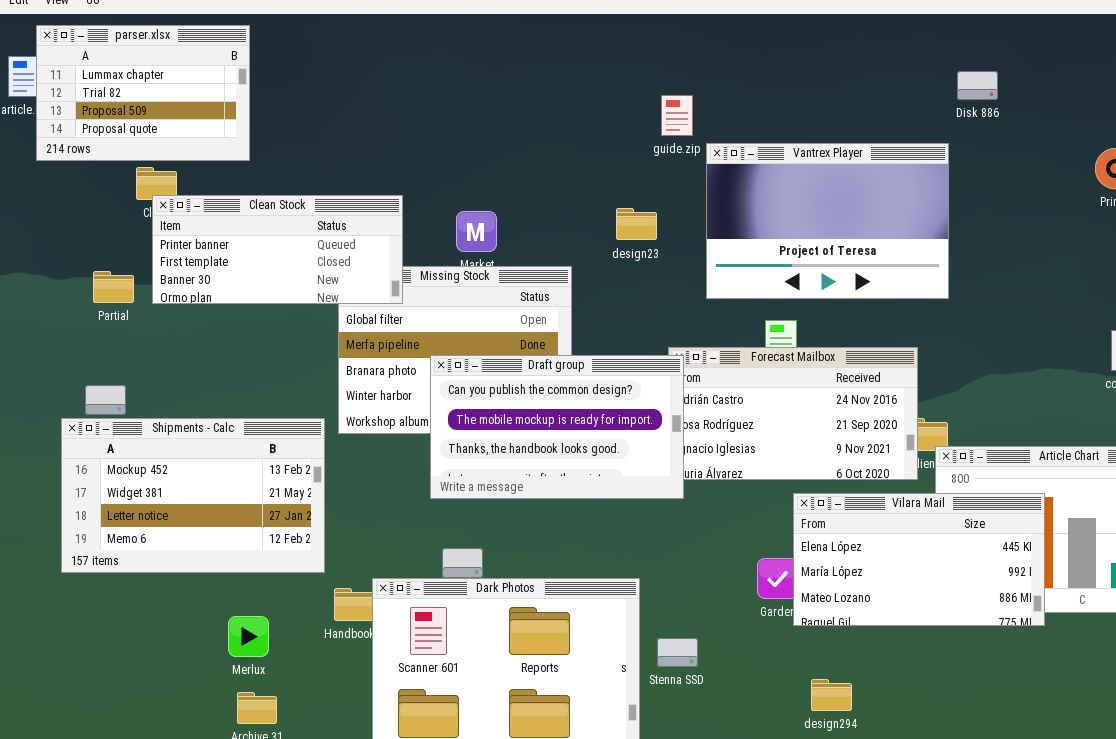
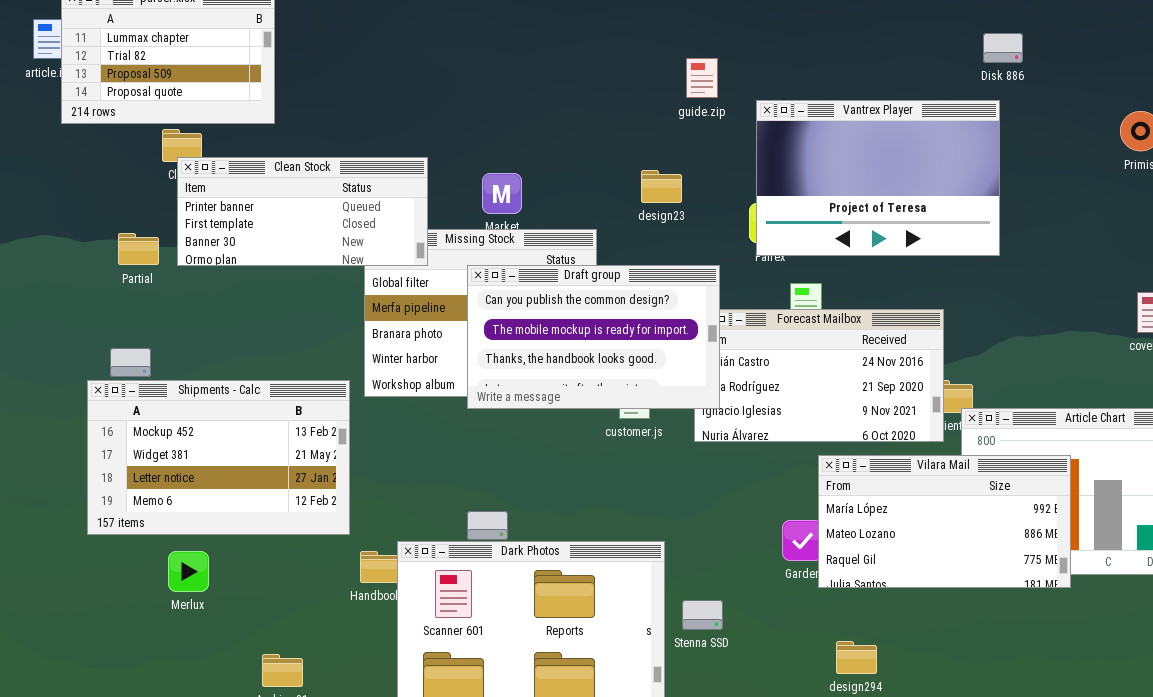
Vantrex Player: [706,143,949,299] -> [756,100,1000,256], moved
Draft group: [430,355,684,499] -> [467,265,720,409], moved
Vilara Mail: [793,493,1045,626] -> [818,455,1071,588], scrolled down 1 row
Merlux: [228,616,269,657] -> [168,551,209,592], moved

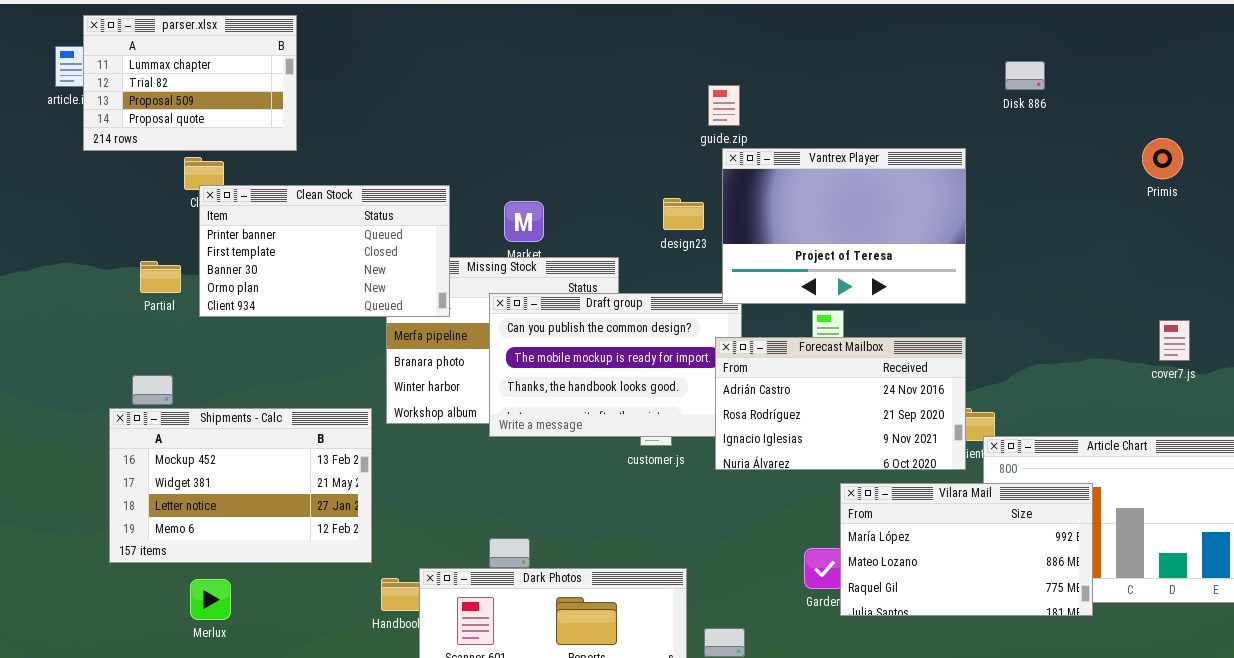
Vantrex Player: [756,100,1000,256] -> [722,148,966,304], moved
Clean Stock: [177,157,428,266] -> [199,185,450,317], resized
Forecast Mailbox: [694,309,944,442] -> [715,337,966,470], raised

